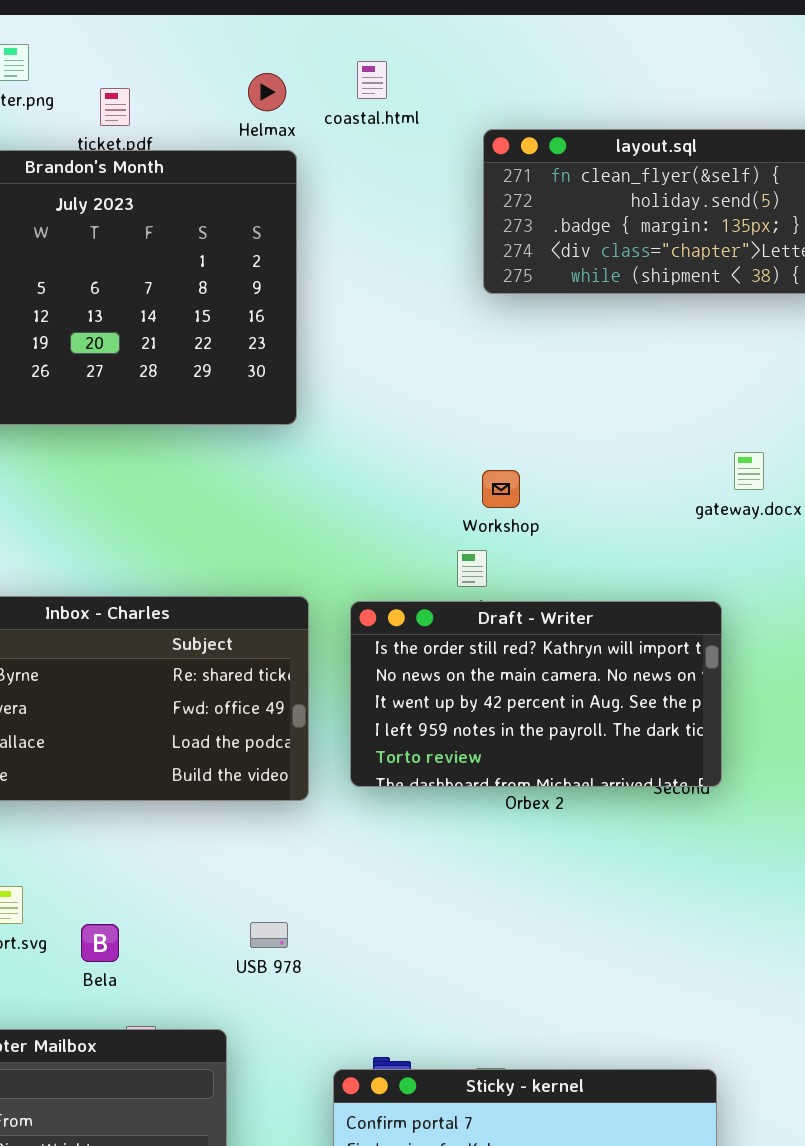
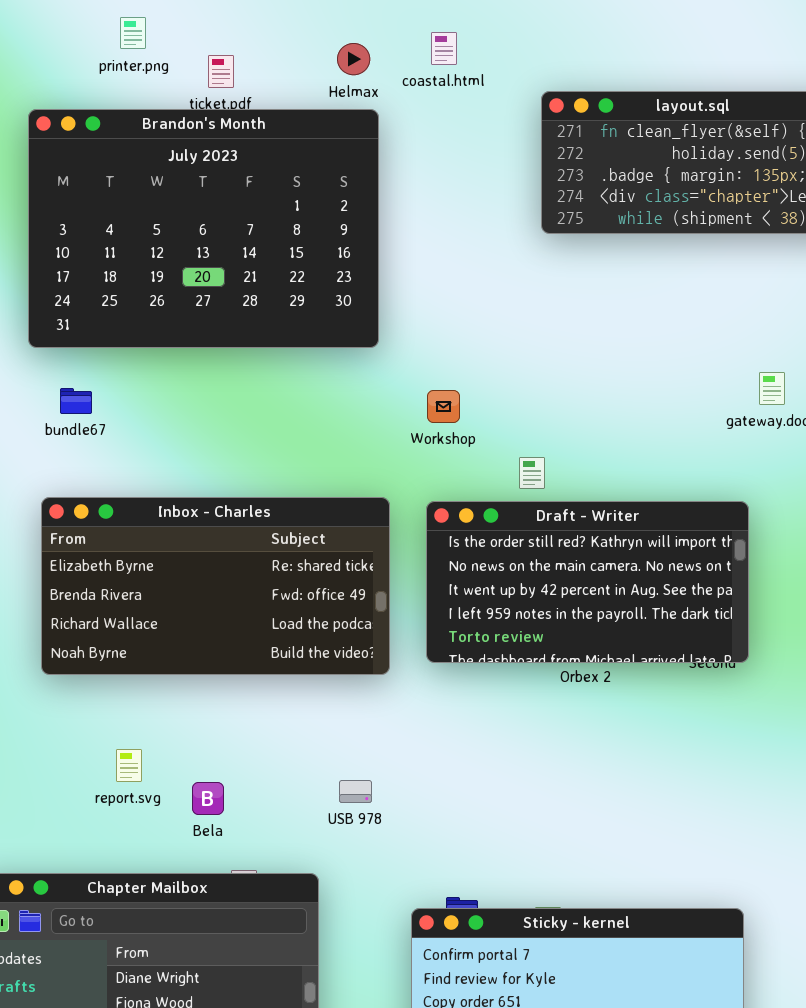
Workshop: [482,470,520,508] -> [427,390,460,423], moved

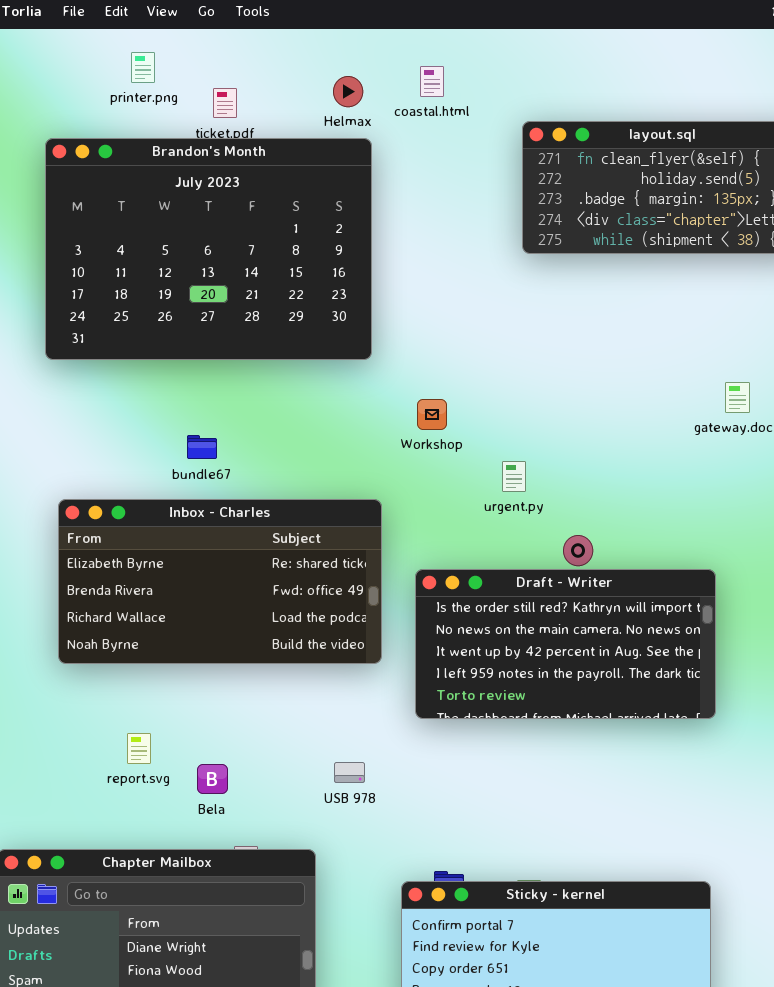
bundle67: [60,388,92,414] -> [187,435,217,459], moved
Draft - Writer: [426,501,749,663] -> [415,569,716,719], moved

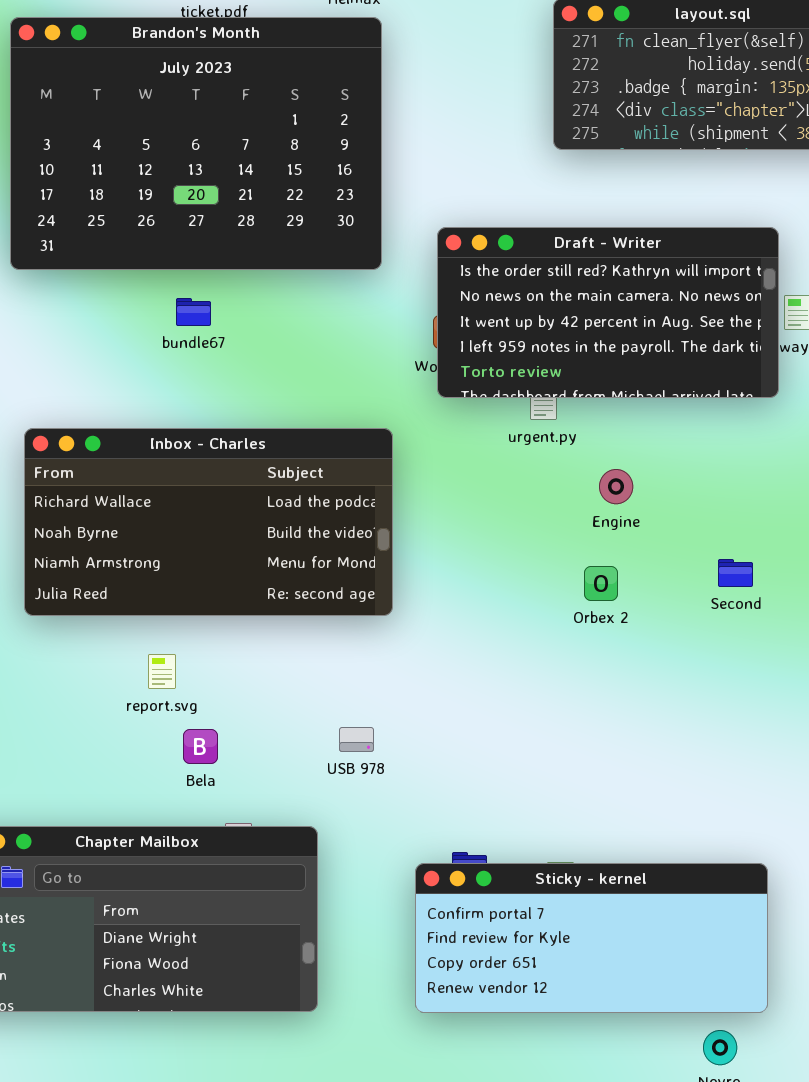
bundle67: [187,435,217,459] -> [176,298,211,326], moved
Inbox - Charles: [58,499,382,664] -> [24,428,393,616], scrolled down 2 rows
Draft - Writer: [415,569,716,719] -> [437,227,779,398], moved
report.svg: [127,733,151,764] -> [148,654,176,689], moved

